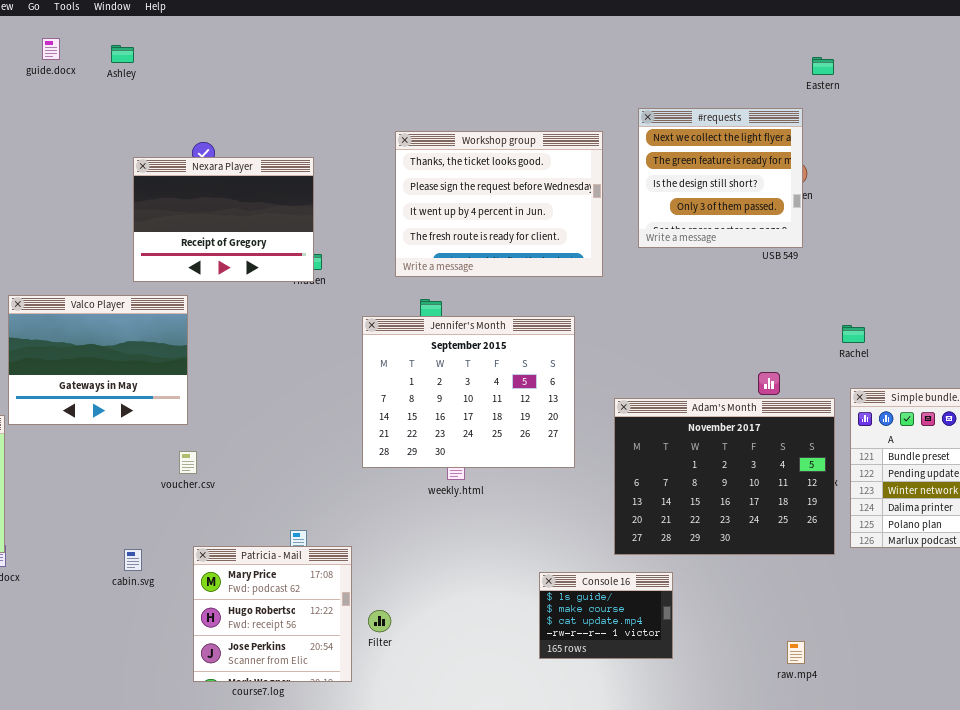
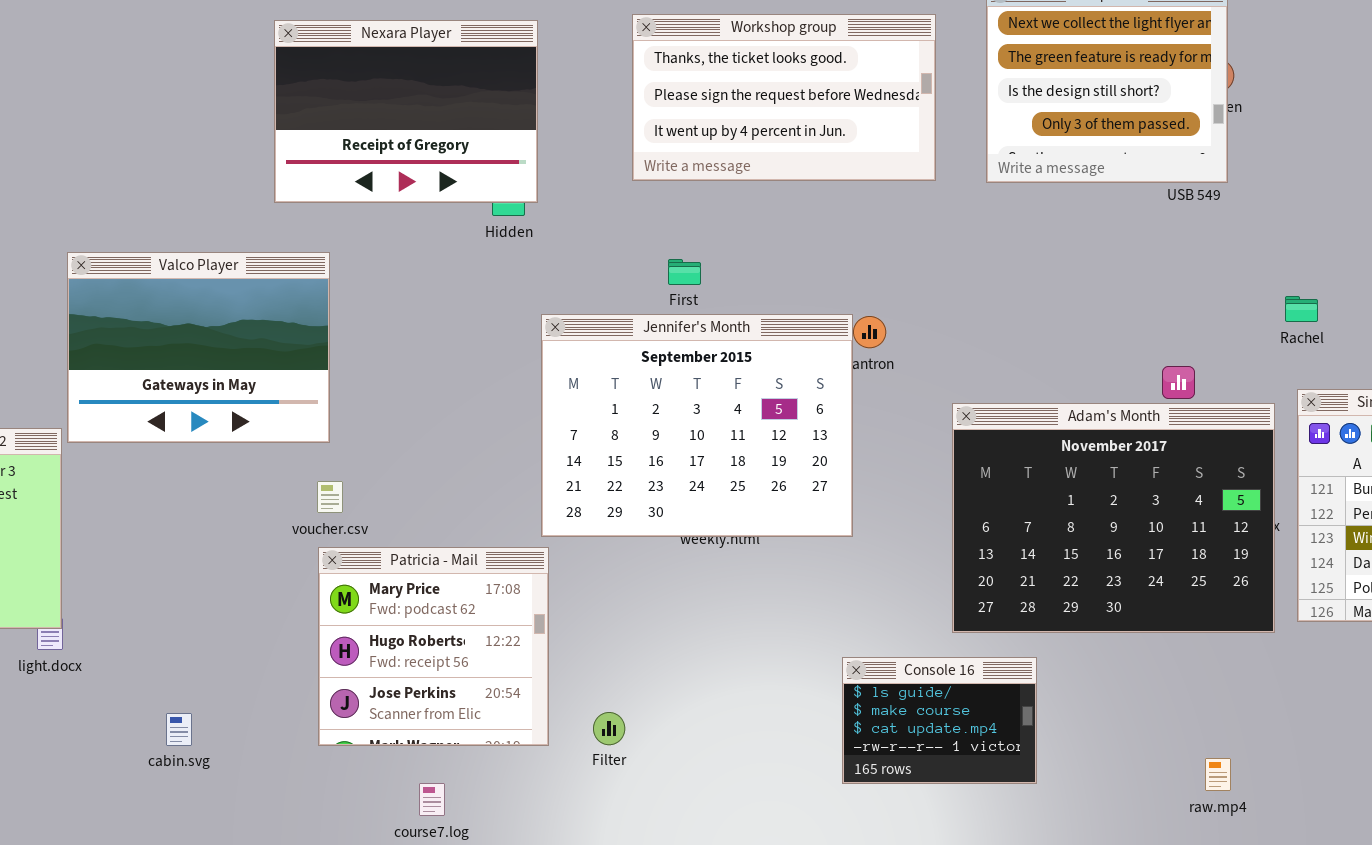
Workshop group: [395,131,603,277] -> [632,14,936,181], resized
Nexara Player: [133,157,314,282] -> [274,20,538,203], moved
Jennifer's Month: [362,316,575,468] -> [541,314,853,537], moved
Patricia - Mail: [193,546,352,682] -> [318,547,549,746], moved
cabin.svg: [124,549,142,571] -> [166,713,192,746], moved

